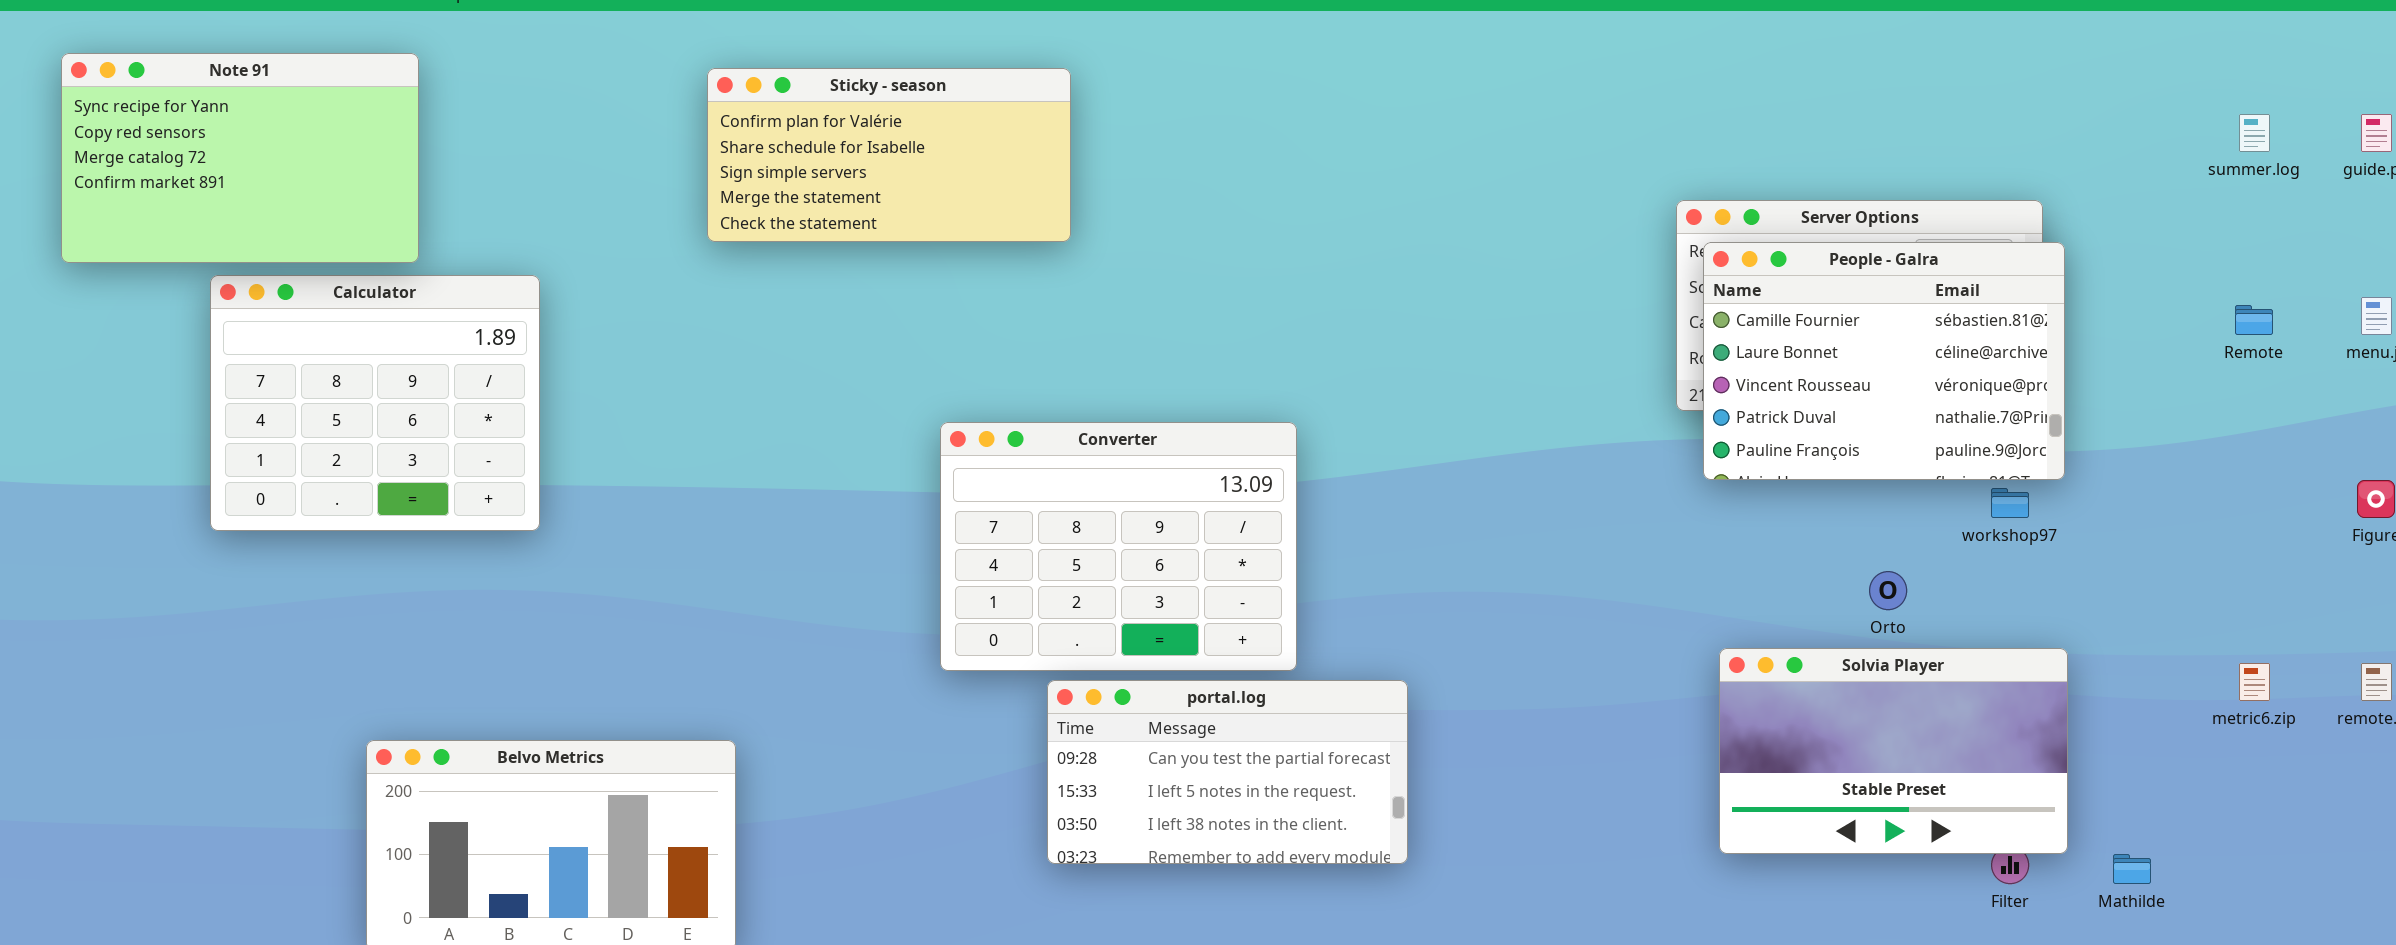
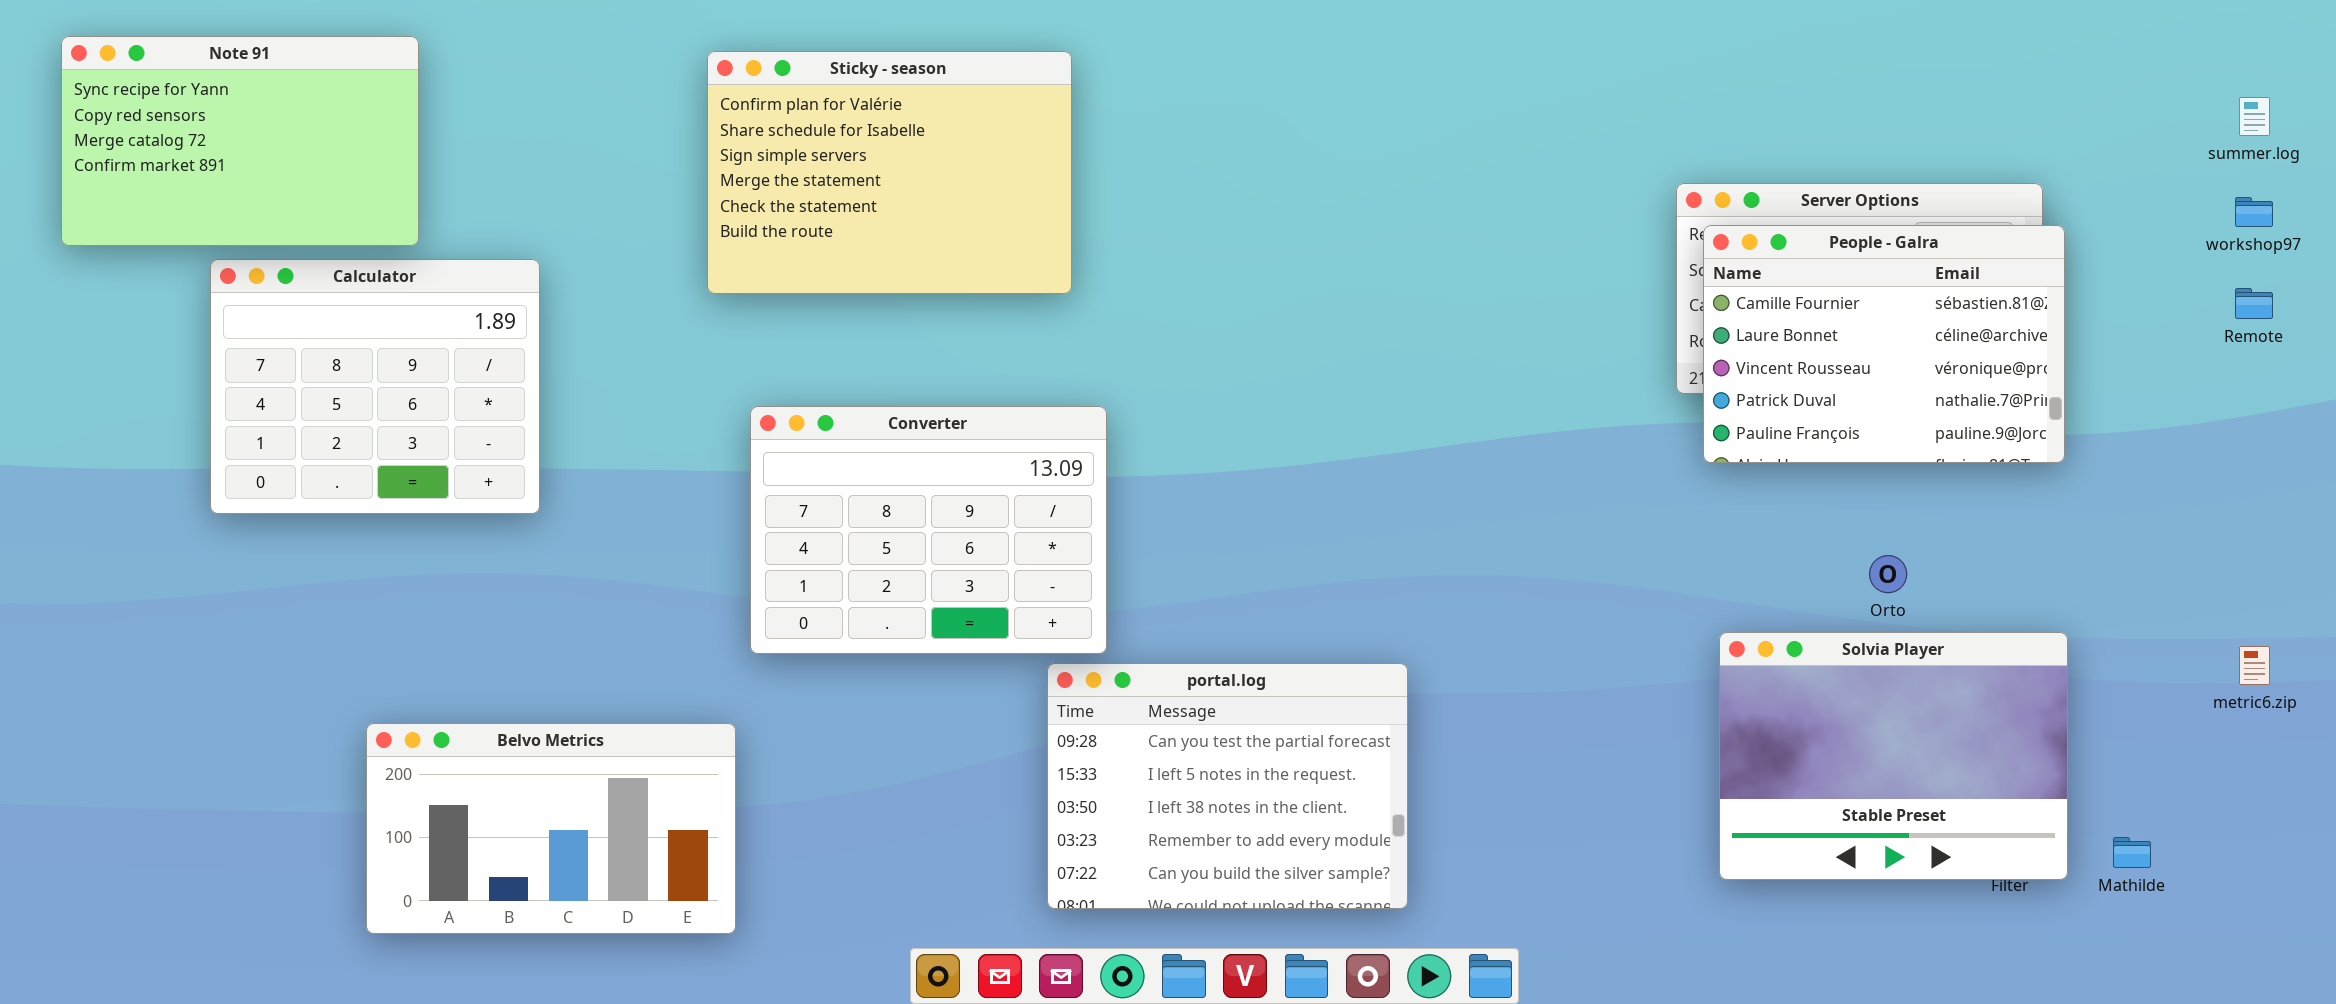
Sticky - season: [707,68,1071,242] -> [707,51,1072,294], resized
Converter: [940,422,1297,671] -> [750,406,1107,654], moved
workshop97: [1991,488,2029,518] -> [2235,197,2273,227], moved
Solvia Player: [1719,648,2068,854] -> [1719,632,2068,880], resized
portal.log: [1047,680,1408,864] -> [1047,663,1408,909], resized

